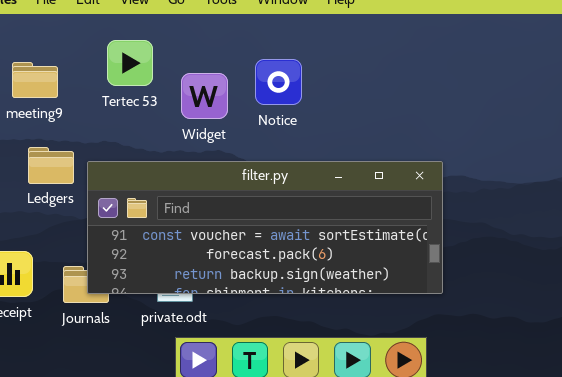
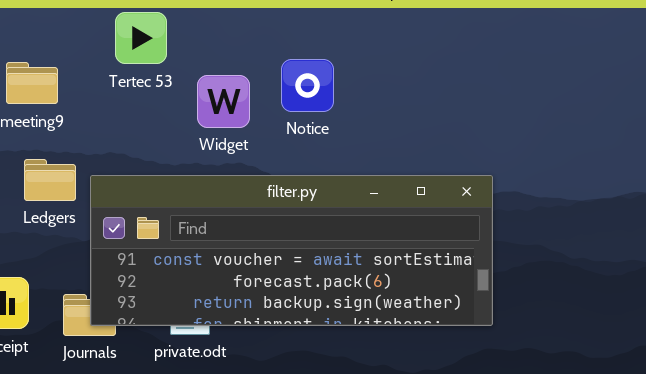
Tertec 53: [107,40,153,86] -> [115,12,167,64], moved

